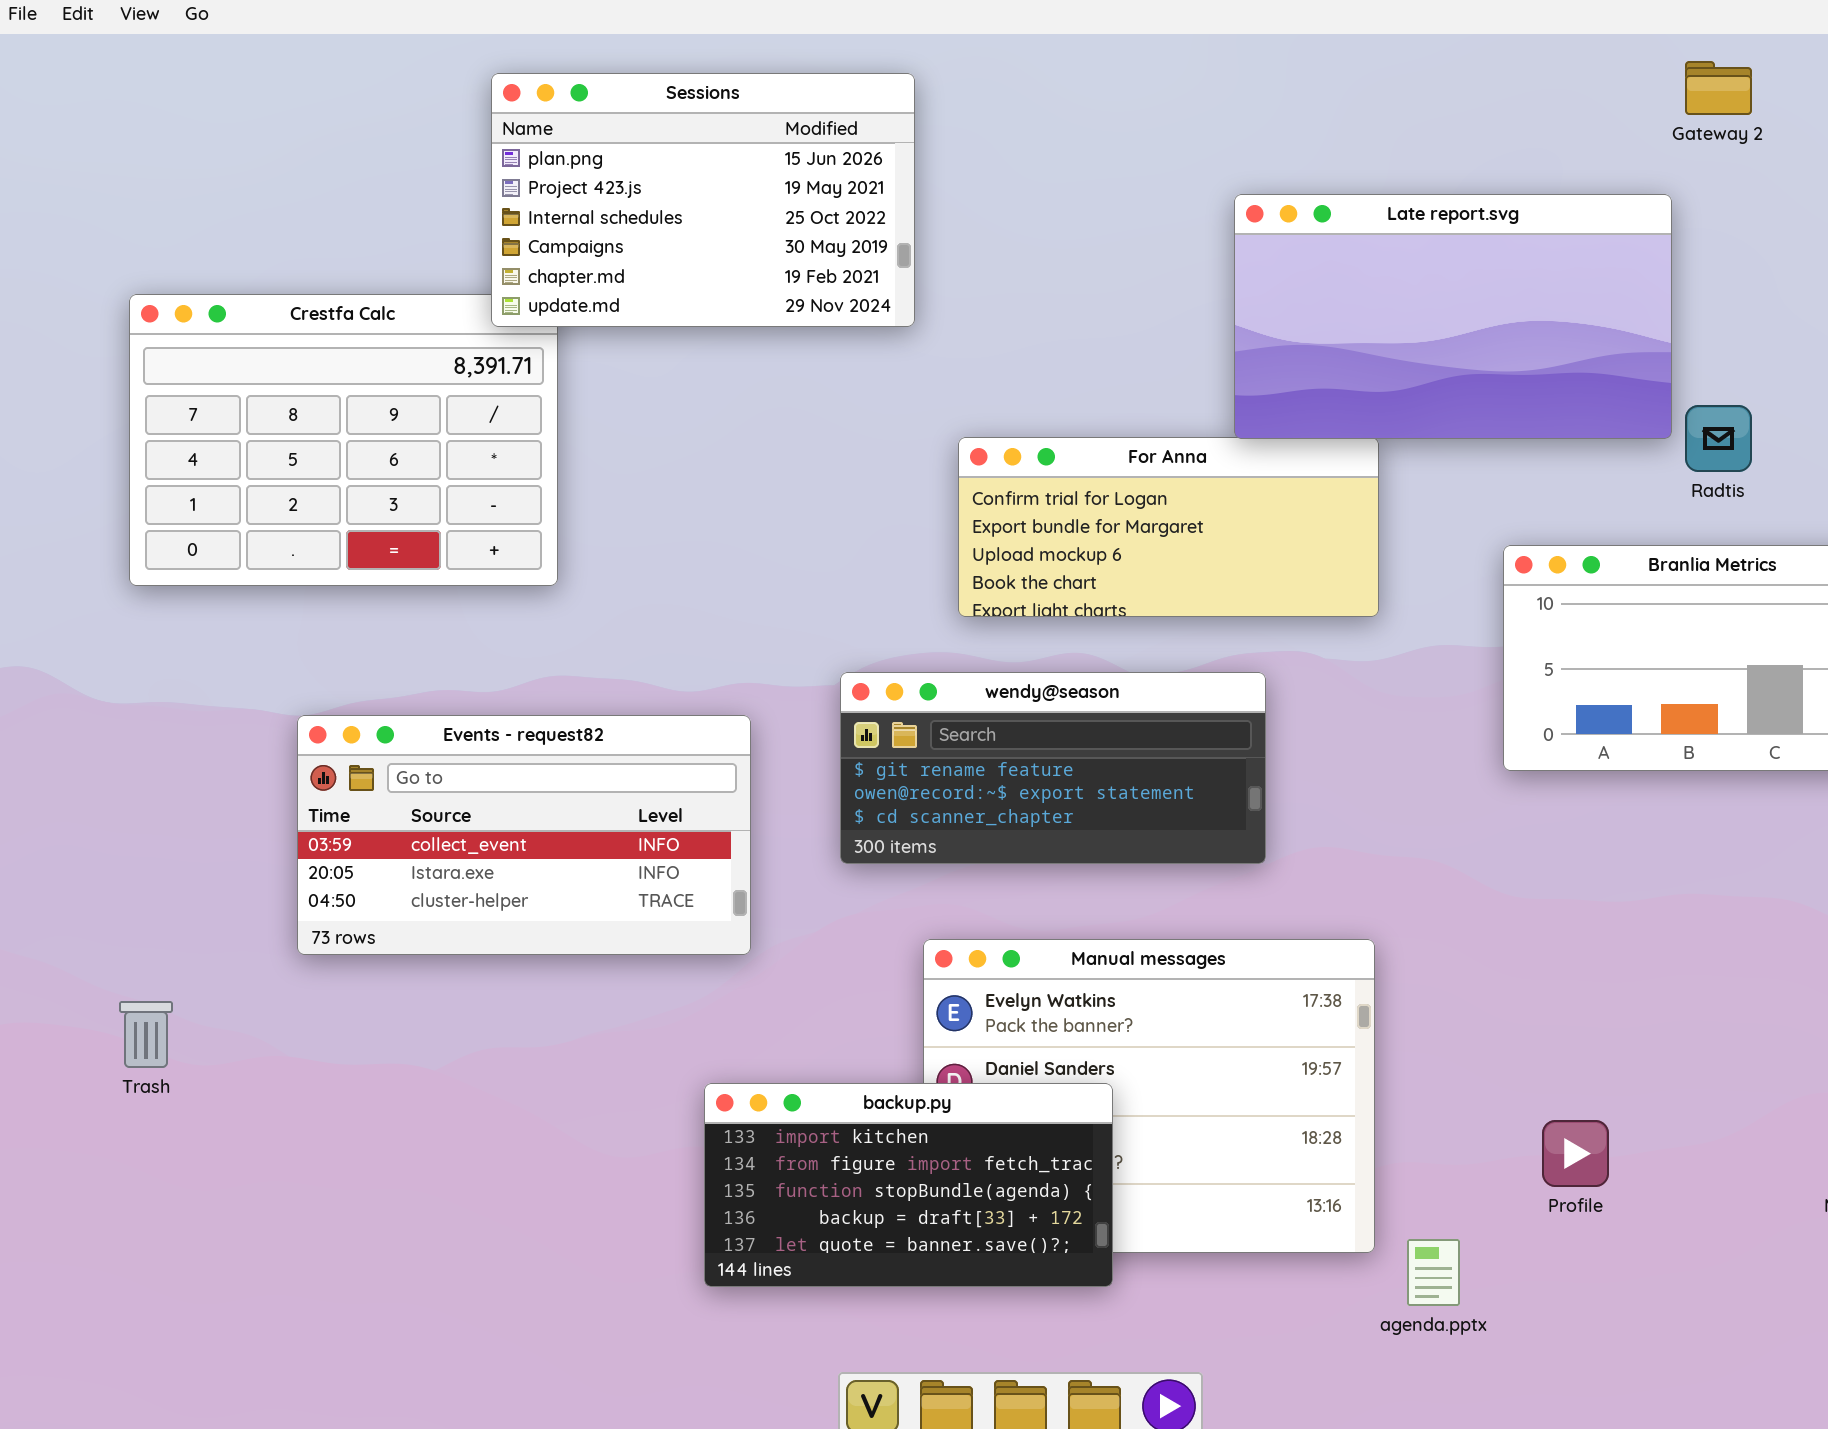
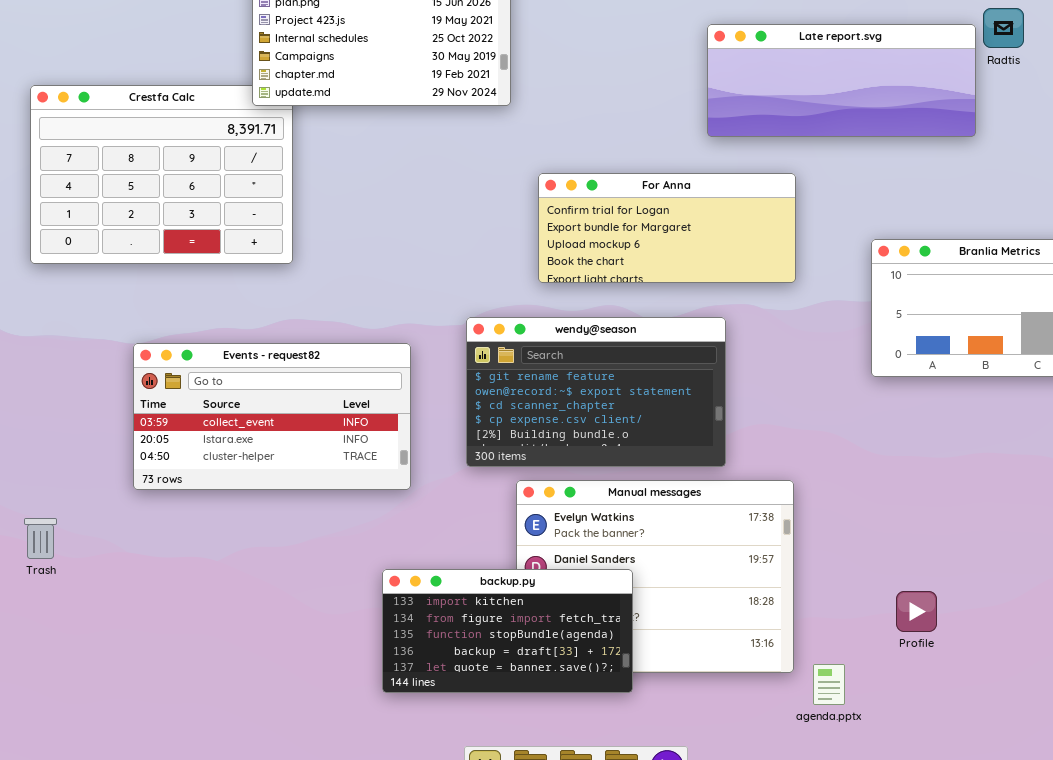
Late report.svg: [1234,194,1672,439] -> [707,24,976,137], resized
Radtis: [1685,405,1752,472] -> [983,8,1024,48], moved
wendy@season: [840,672,1266,864] -> [466,317,726,467], resized

